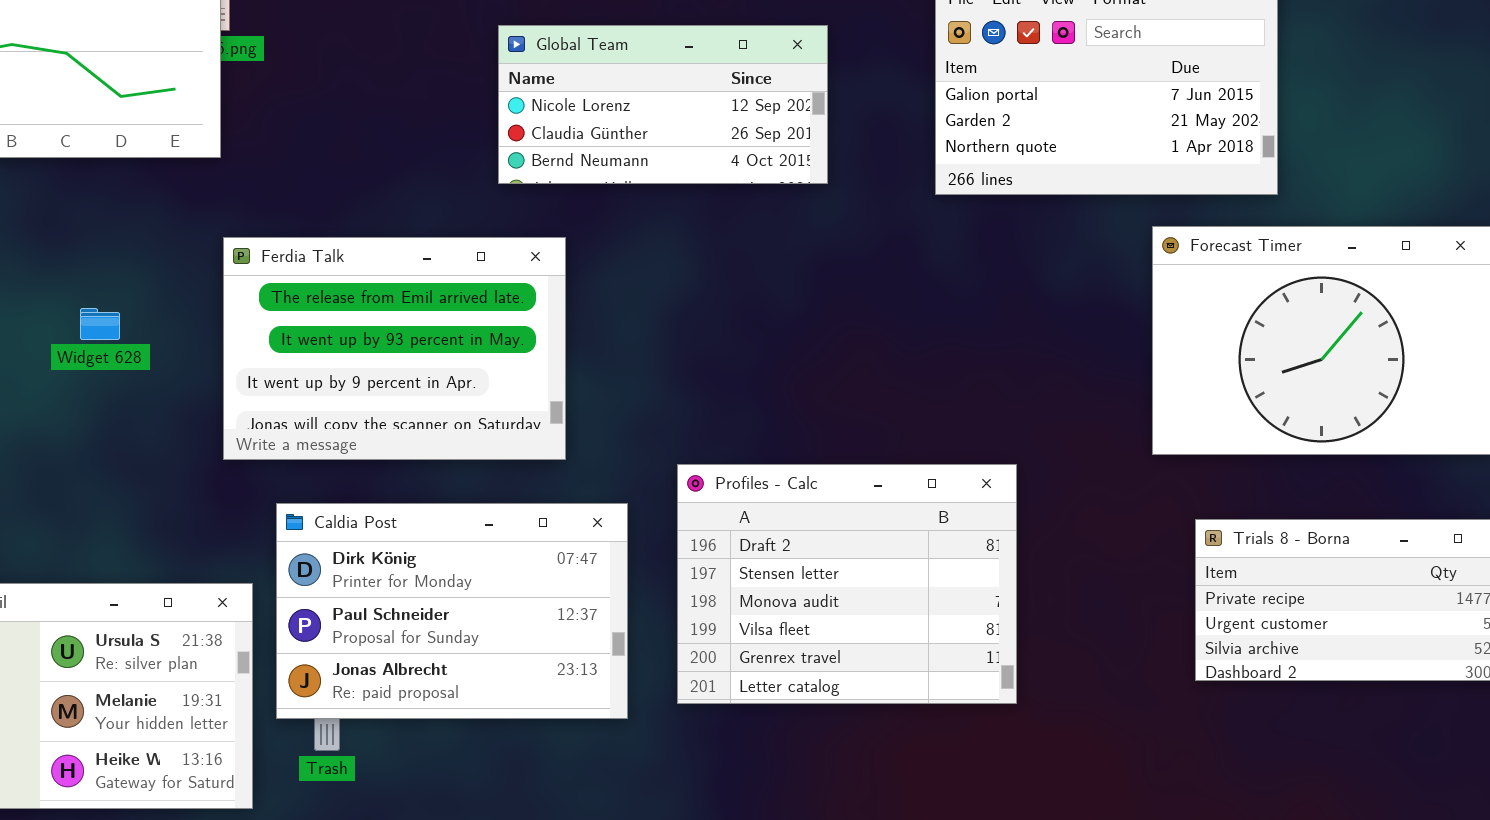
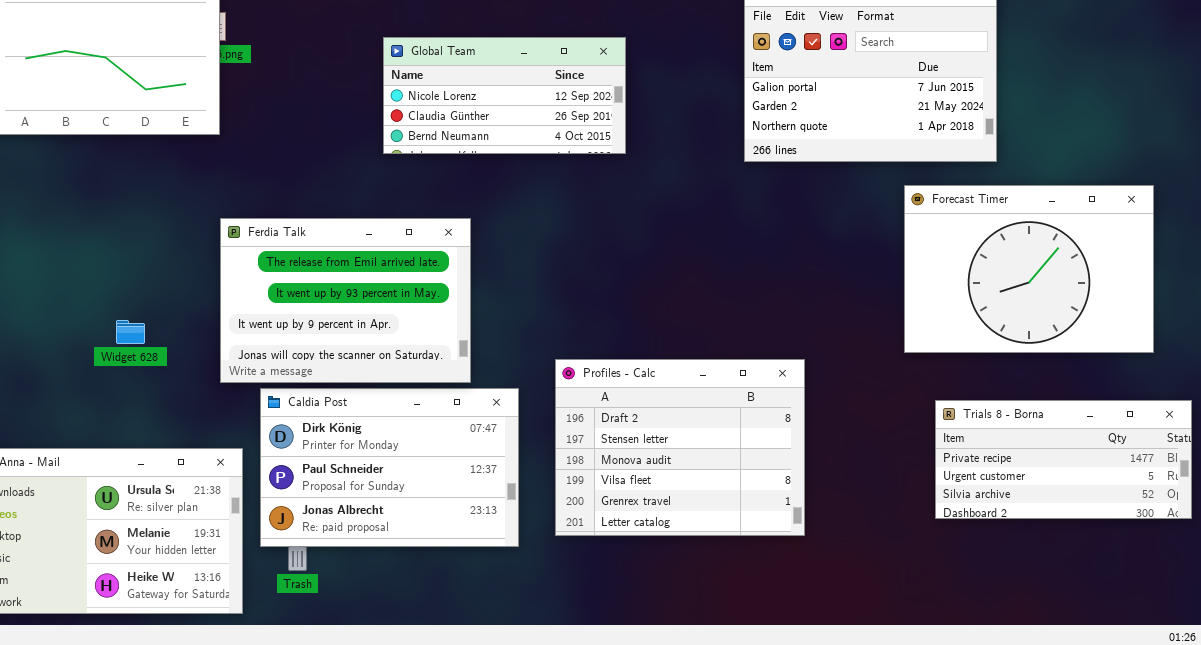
Global Team: [498,25,828,184] -> [383,37,626,154], moved
Ferdia Talk: [223,237,566,460] -> [220,218,471,383], moved
Widget 628: [80,308,120,340] -> [116,320,145,344], moved

